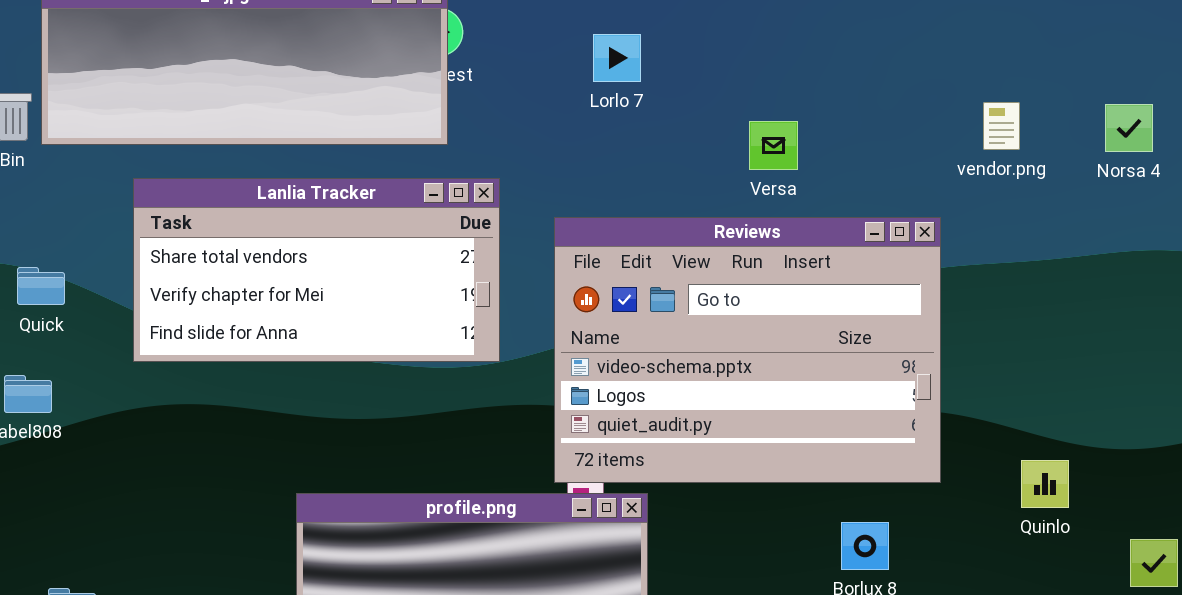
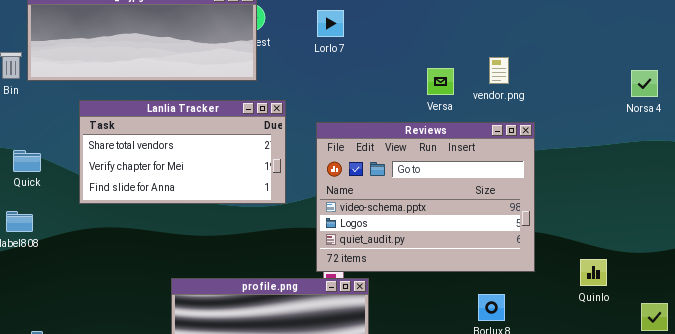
Lorlo 7: [593,34,641,82] -> [317,10,344,37], moved
vendor.png: [983,102,1020,150] -> [489,57,509,84], moved
Norsa 4: [1105,104,1153,152] -> [631,70,658,97], moved

